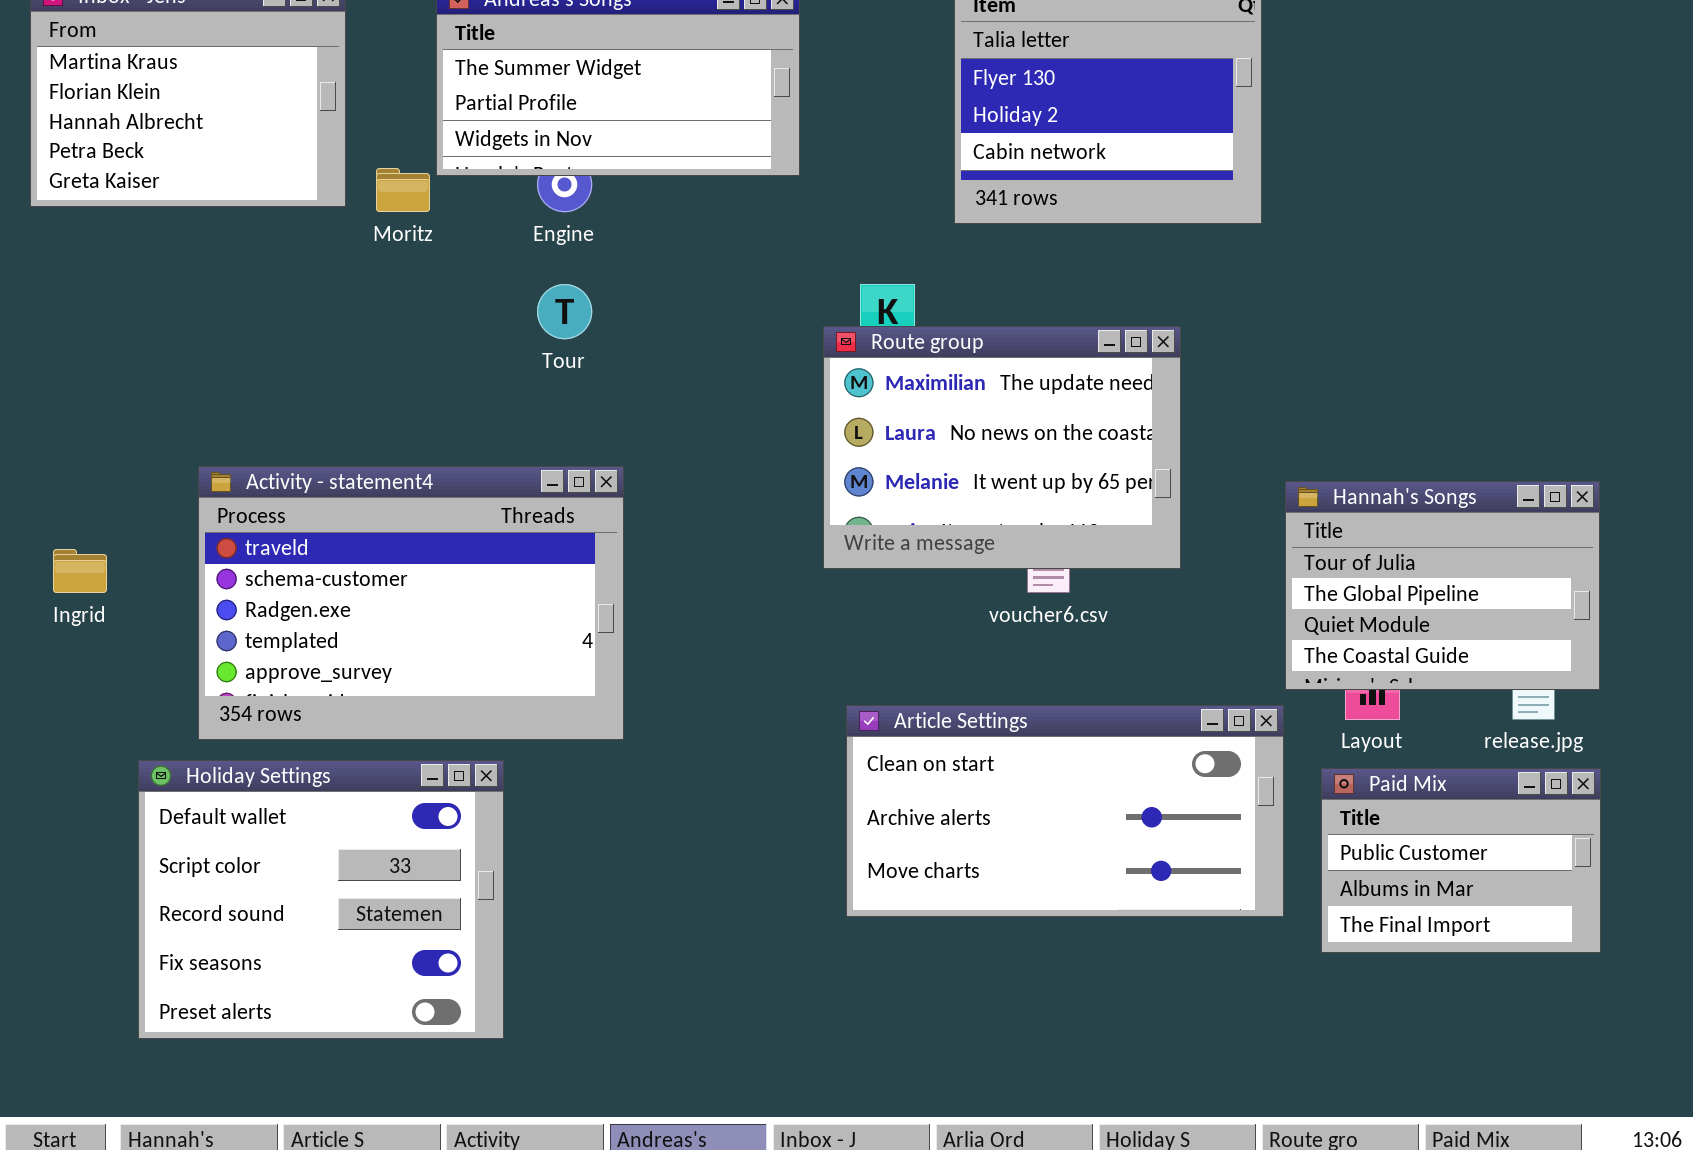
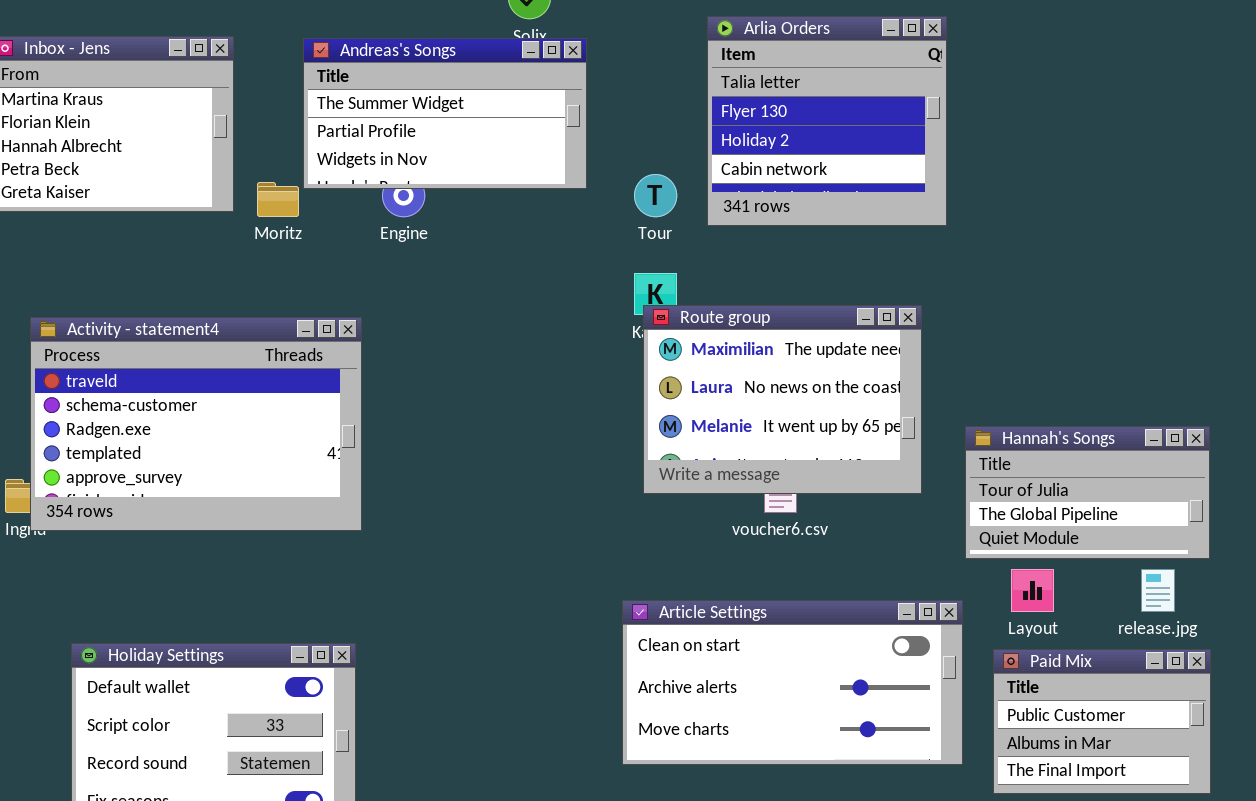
Tour: [537,284,592,339] -> [634,174,677,217], moved
Route group: [823,326,1181,569] -> [643,305,922,494], moved
Activity - statement4: [198,466,624,740] -> [30,317,362,531], moved
Hannah's Songs: [1285,481,1600,690] -> [965,426,1210,559], resized

